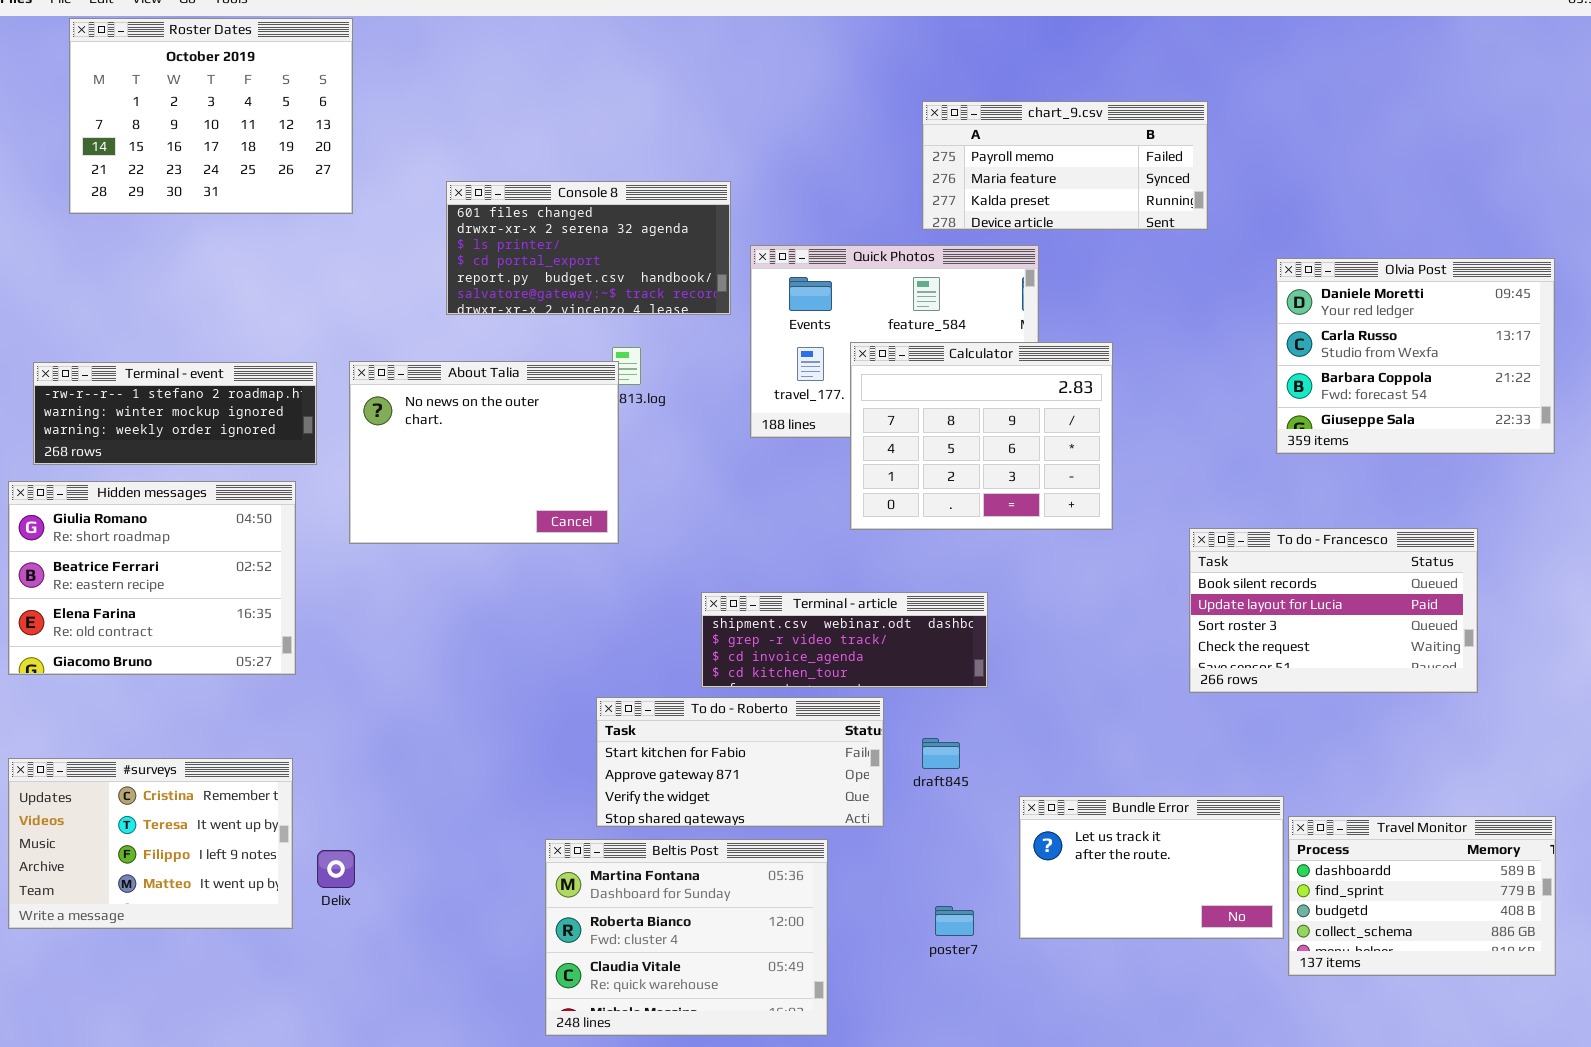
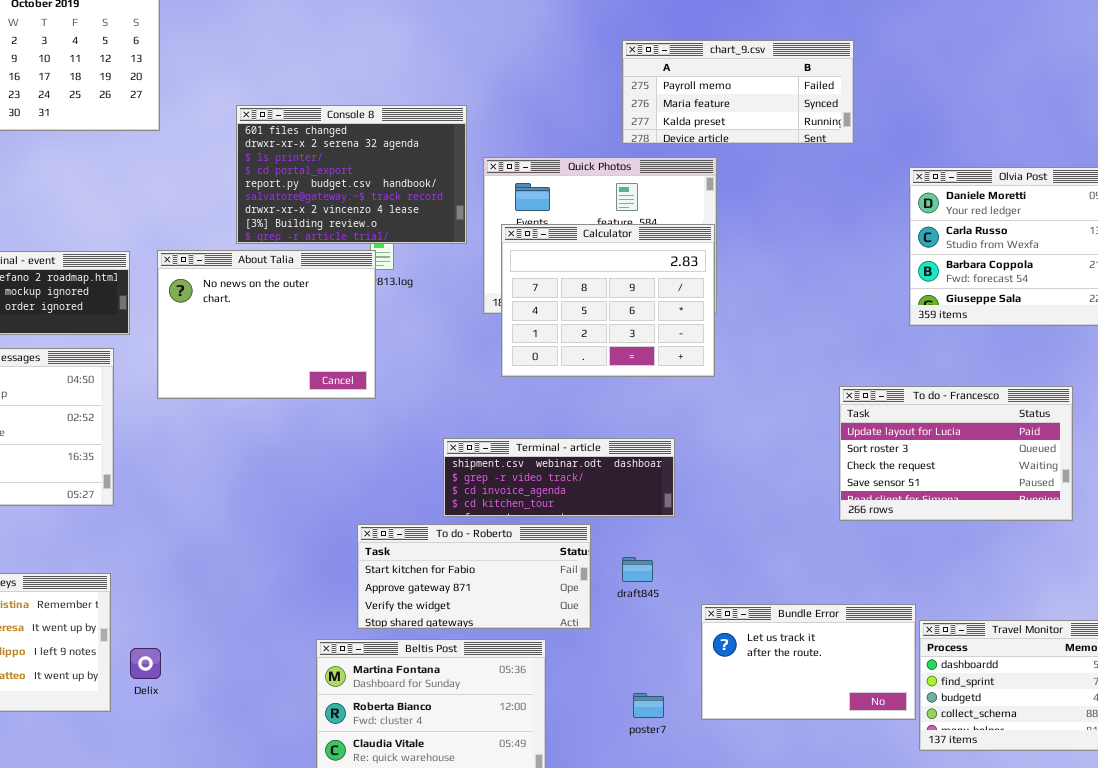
Console 8: [446,181,731,315] -> [236,105,467,244], resized
Calculator: [850,342,1113,530] -> [501,224,715,377], moved
To do - Francesco: [1189,528,1478,693] -> [839,386,1073,521], scrolled down 1 row

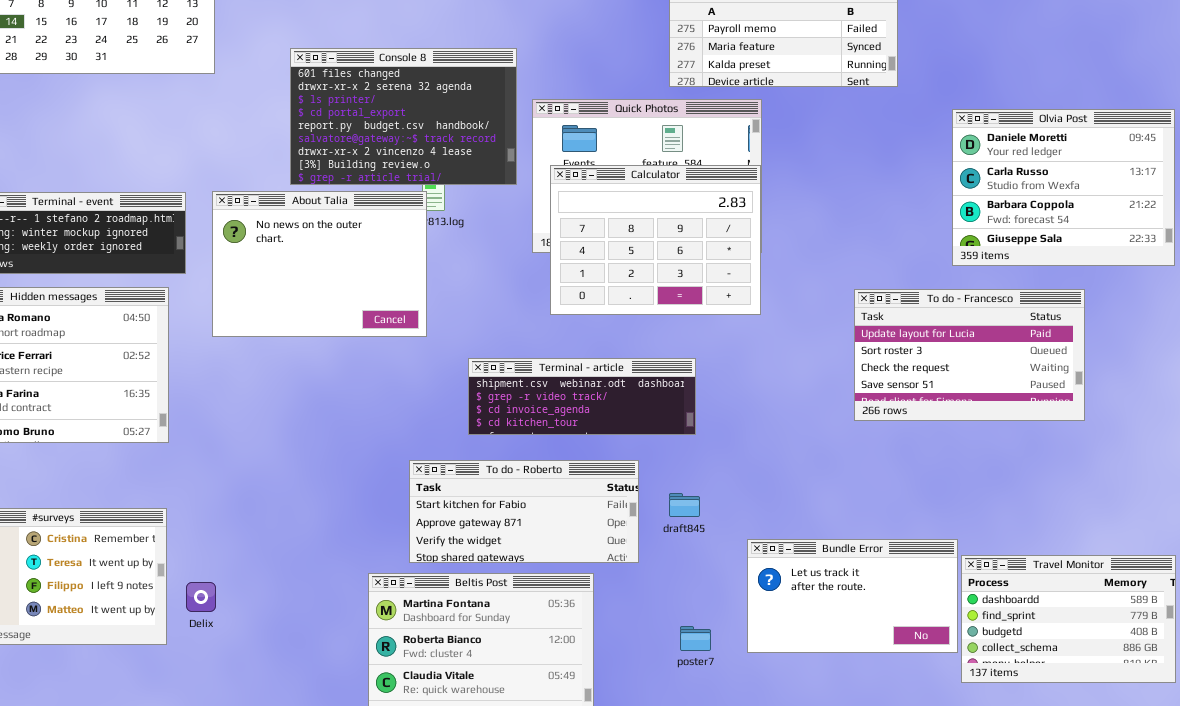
To do - Francesco: [839,386,1073,521] -> [854,289,1085,421], moved
Terminal - article: [443,438,675,517] -> [468,358,696,435], moved

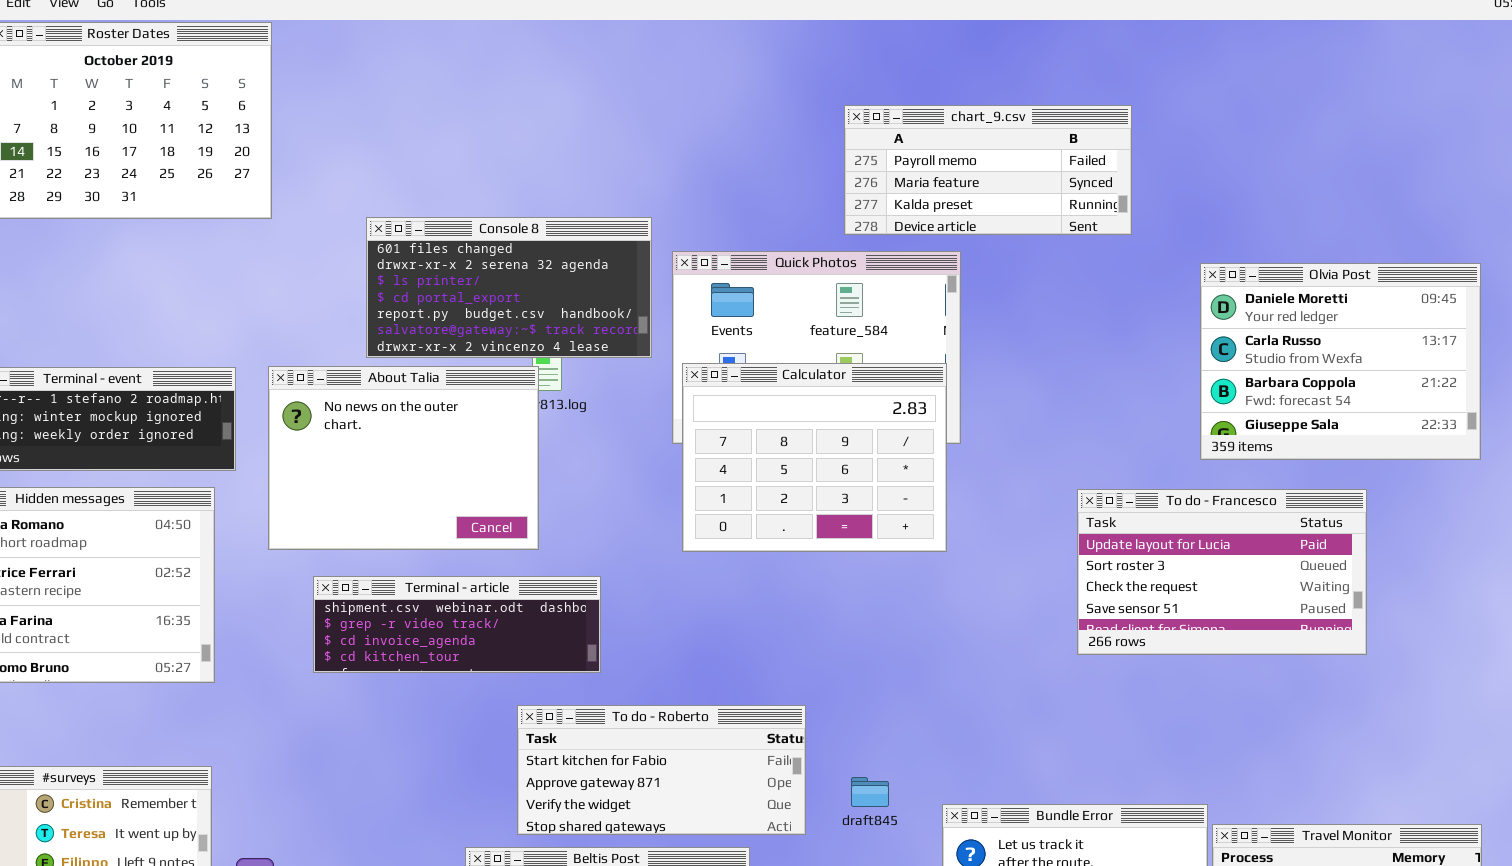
Console 8: [290,48,517,185] -> [366,217,652,358], resized
Calculator: [550,165,761,315] -> [682,363,947,552], moved
Terminal - article: [468,358,696,435] -> [313,576,601,673], moved
draft845: [669,493,700,517] -> [851,777,889,807], moved

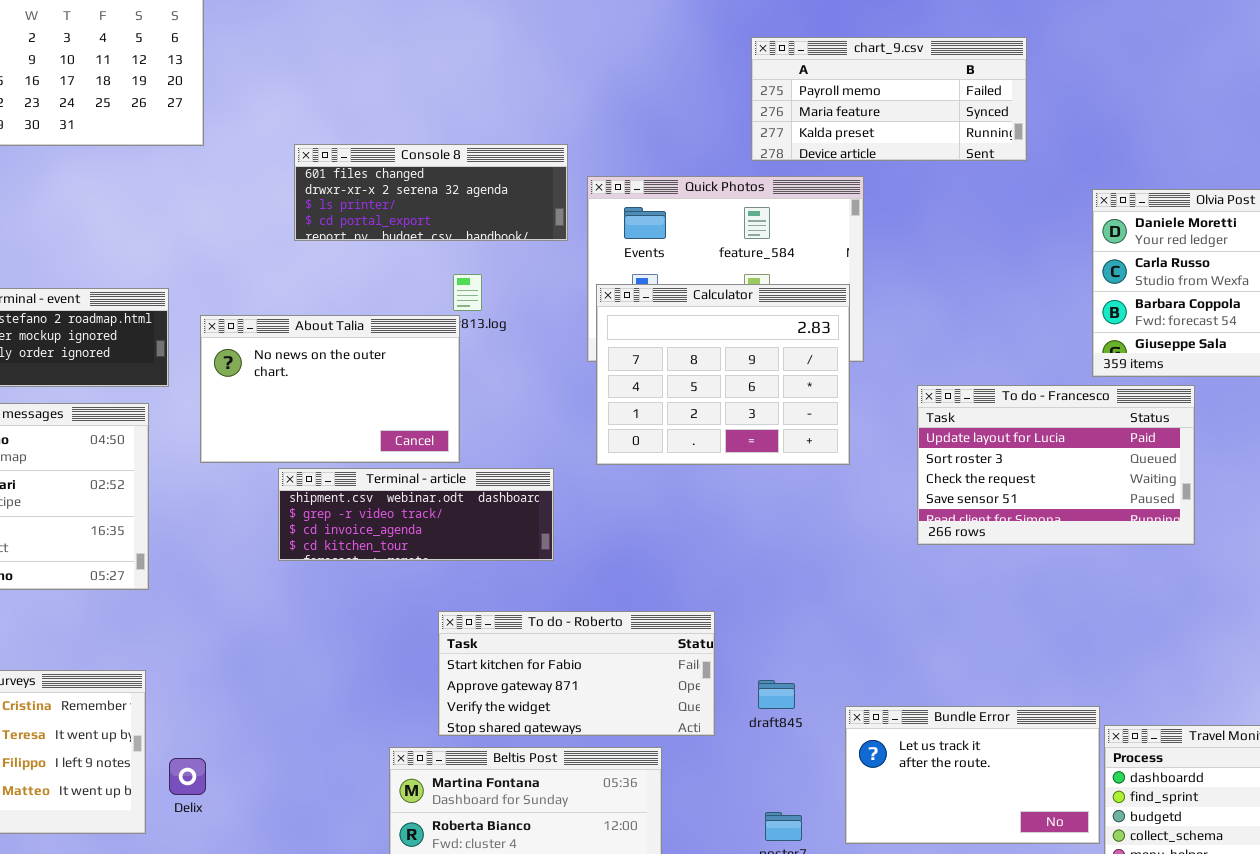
Console 8: [366,217,652,358] -> [294,144,568,241], resized
About Talia: [268,366,539,550] -> [200,315,460,463], resized
To do - Francesco: [1077,489,1367,655] -> [917,385,1195,545], moved
Terminal - article: [313,576,601,673] -> [278,468,554,561], moved

